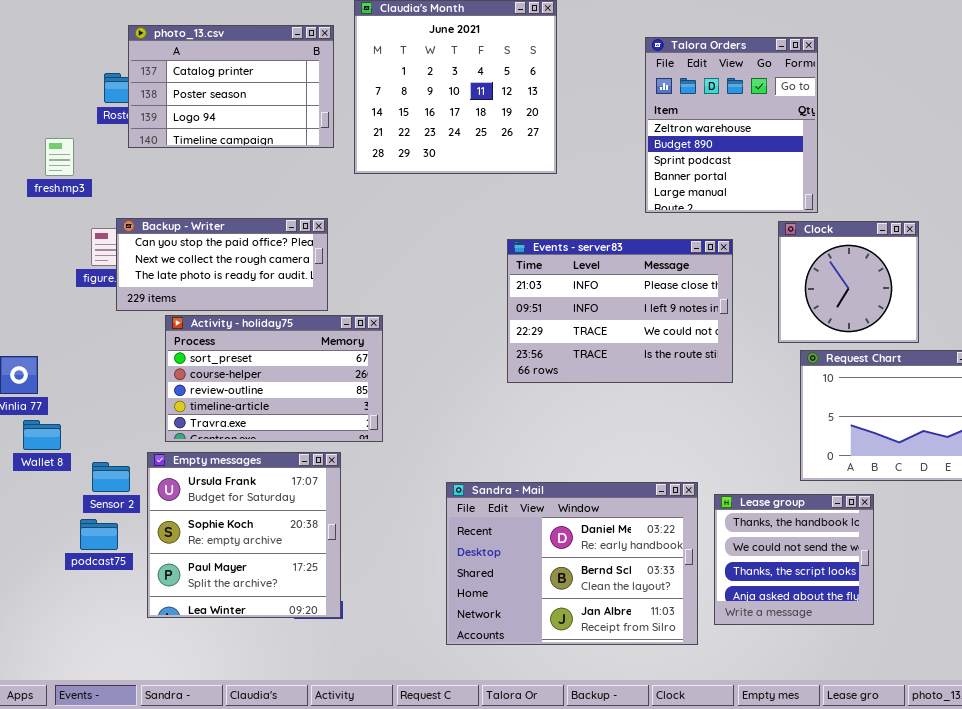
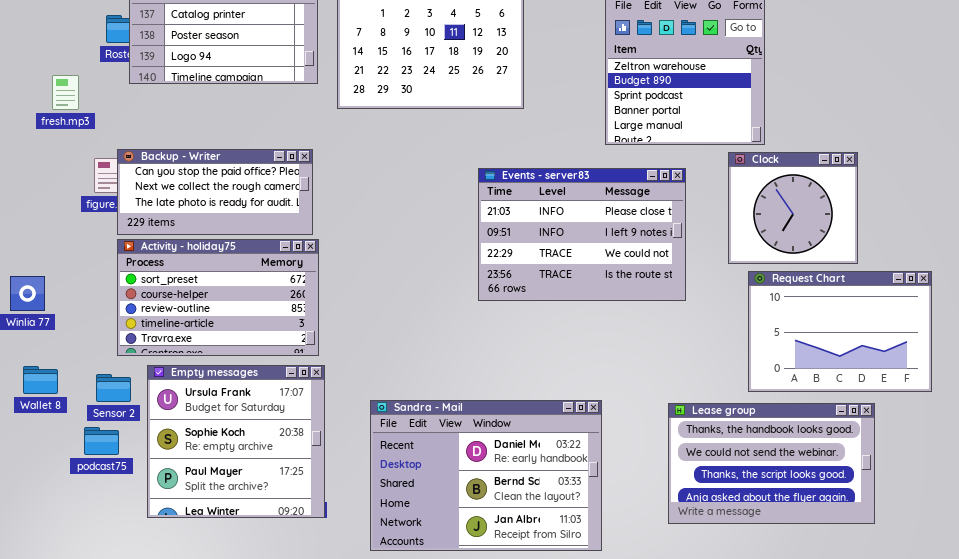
Activity - holiday75: [165,315,383,442] -> [117,239,319,356], moved
Wallet 8: [23,420,61,450] -> [23,366,58,394], moved
Sandra - Mail: [446,482,698,645] -> [370,400,602,551], moved
Lease group: [714,494,874,625] -> [668,403,875,524], resized

